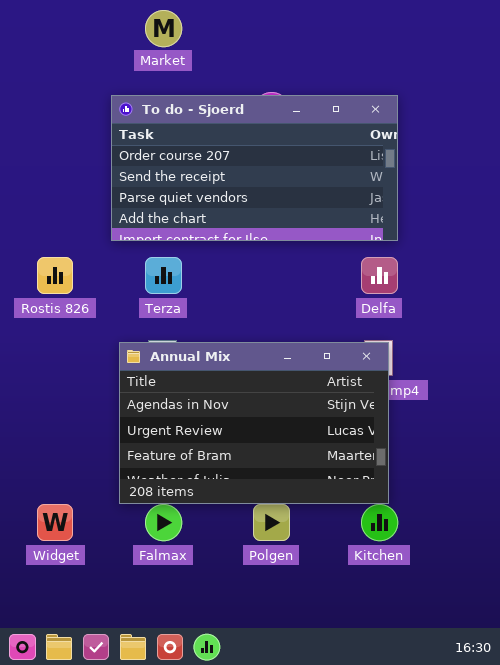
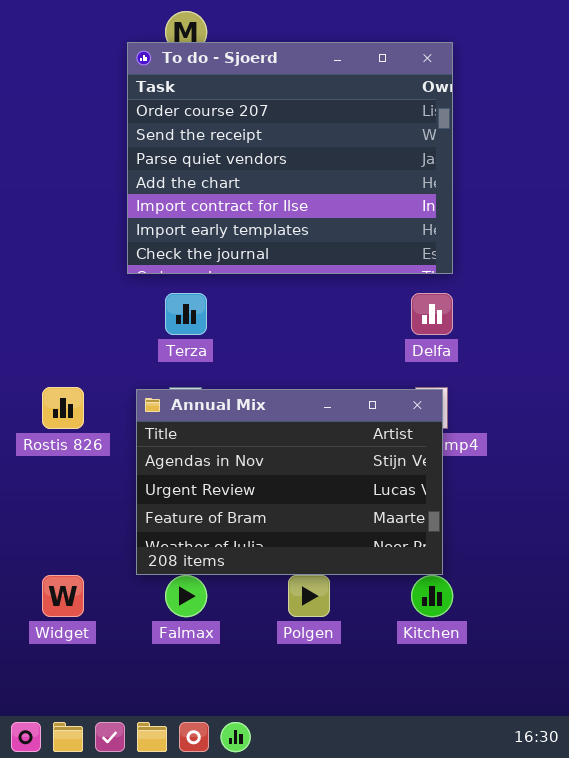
To do - Sjoerd: [111,95,398,241] -> [127,42,453,274], resized
Rostis 826: [37,257,73,294] -> [42,387,84,429], moved

